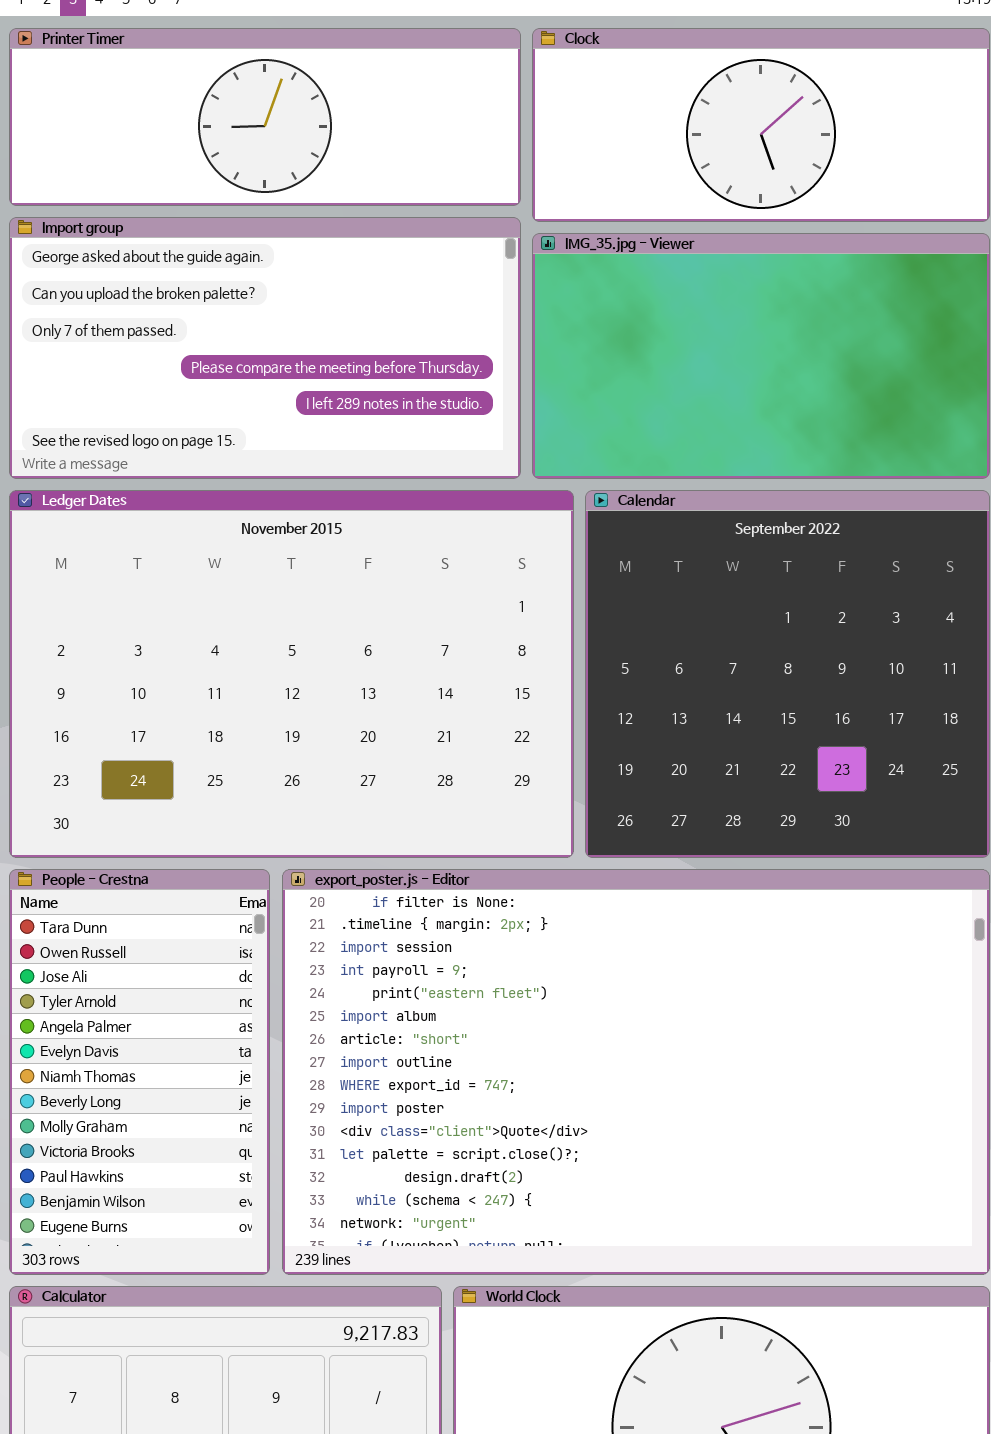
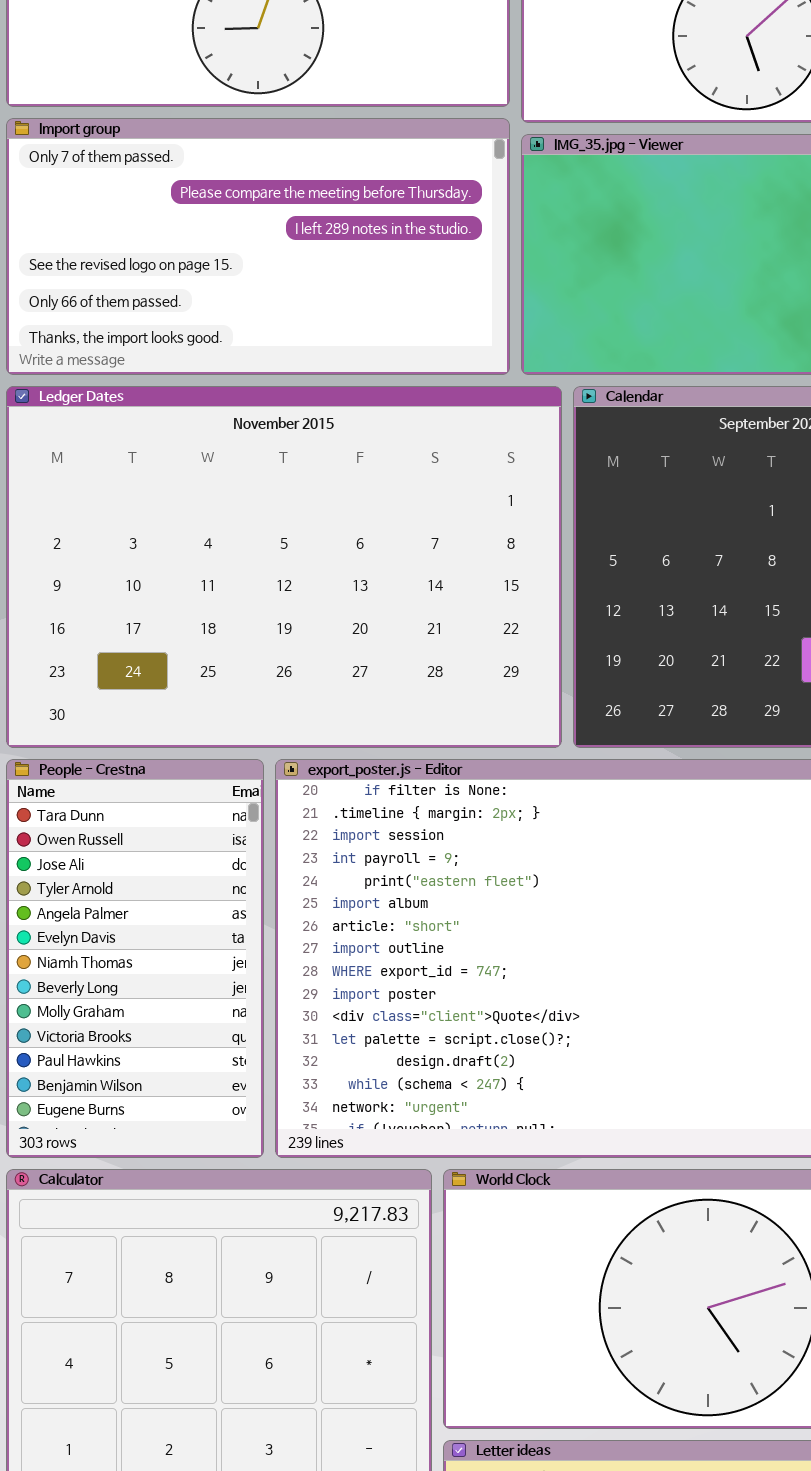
Import group: [9,217,521,479] -> [6,118,510,375], scrolled down 2 rows

